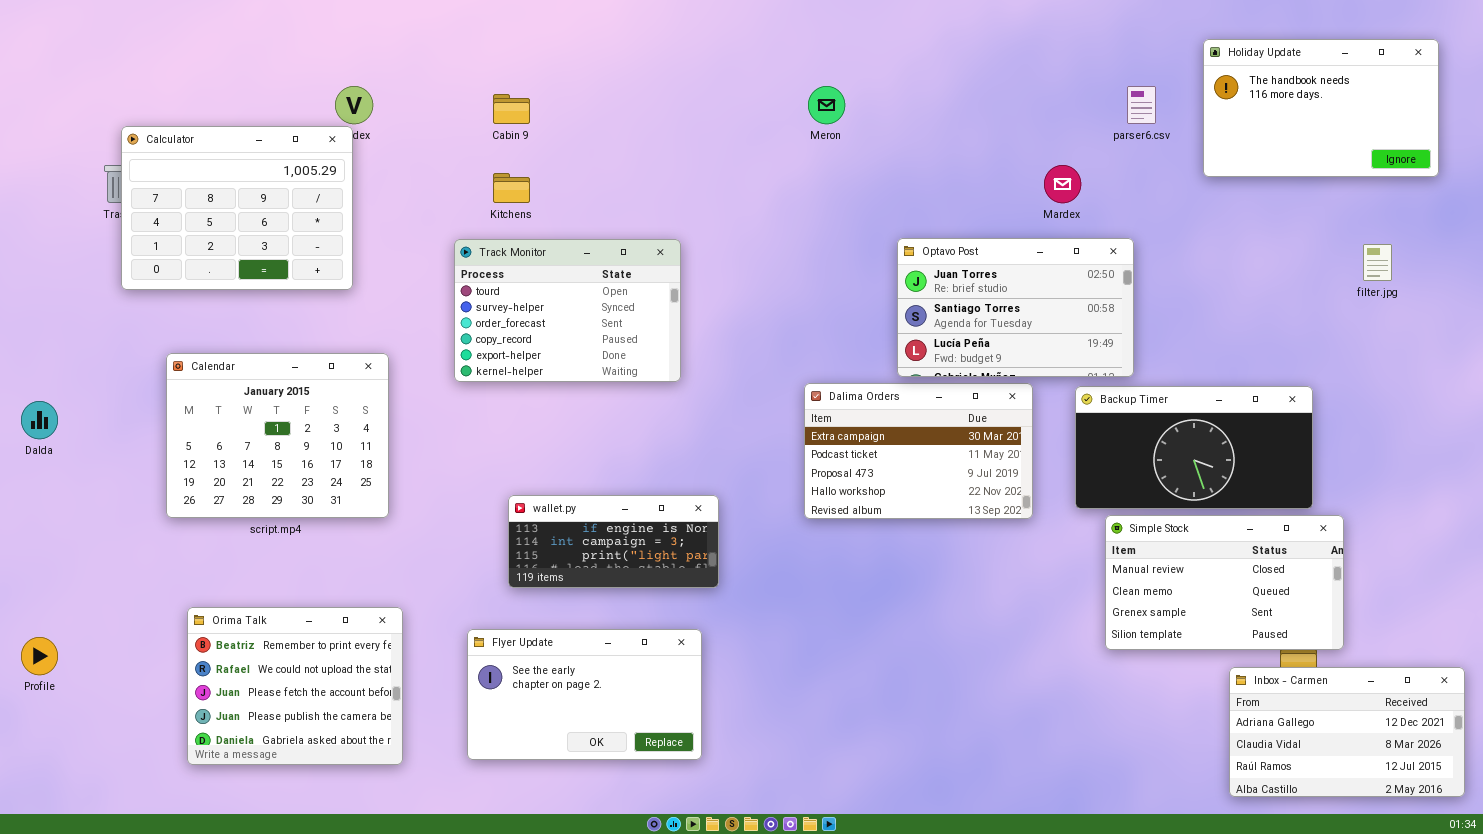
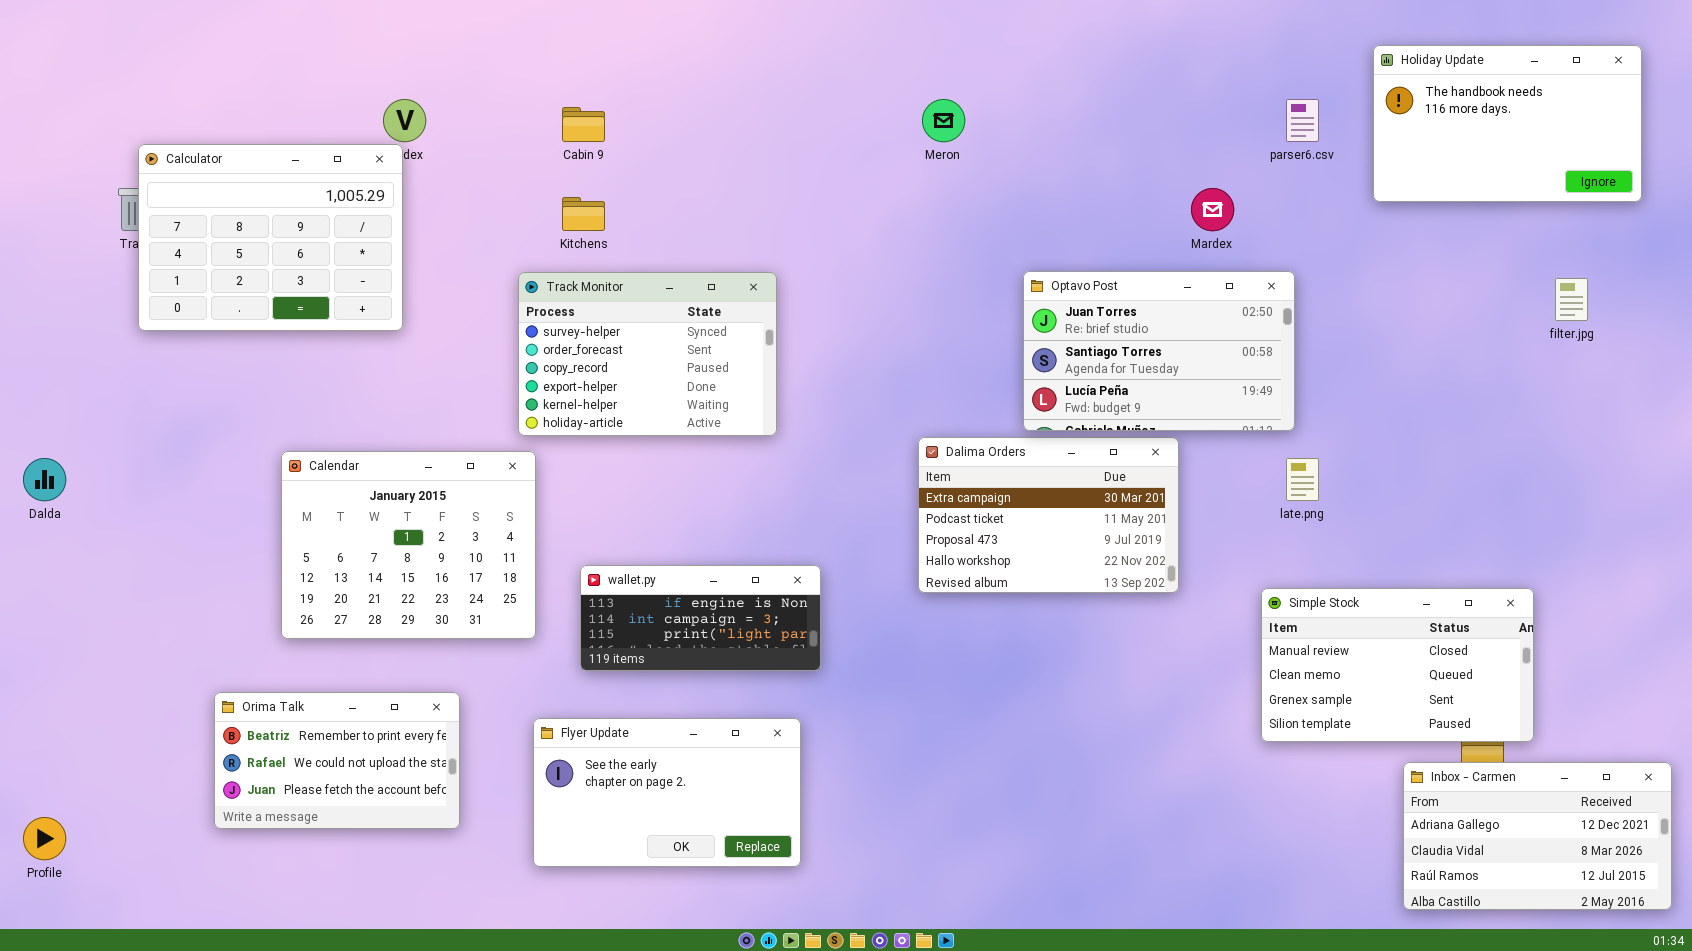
Track Monitor: [454,239,681,382] -> [518,272,777,436], scrolled down 1 row
Calendar: [166,353,389,518] -> [281,451,536,639], moved
Backup Timer: [1075,386,1313,509] -> none, closed
Orima Talk: [187,607,403,765] -> [214,692,460,829], resized
Profile: [21,637,58,675] -> [23,817,66,860], moved

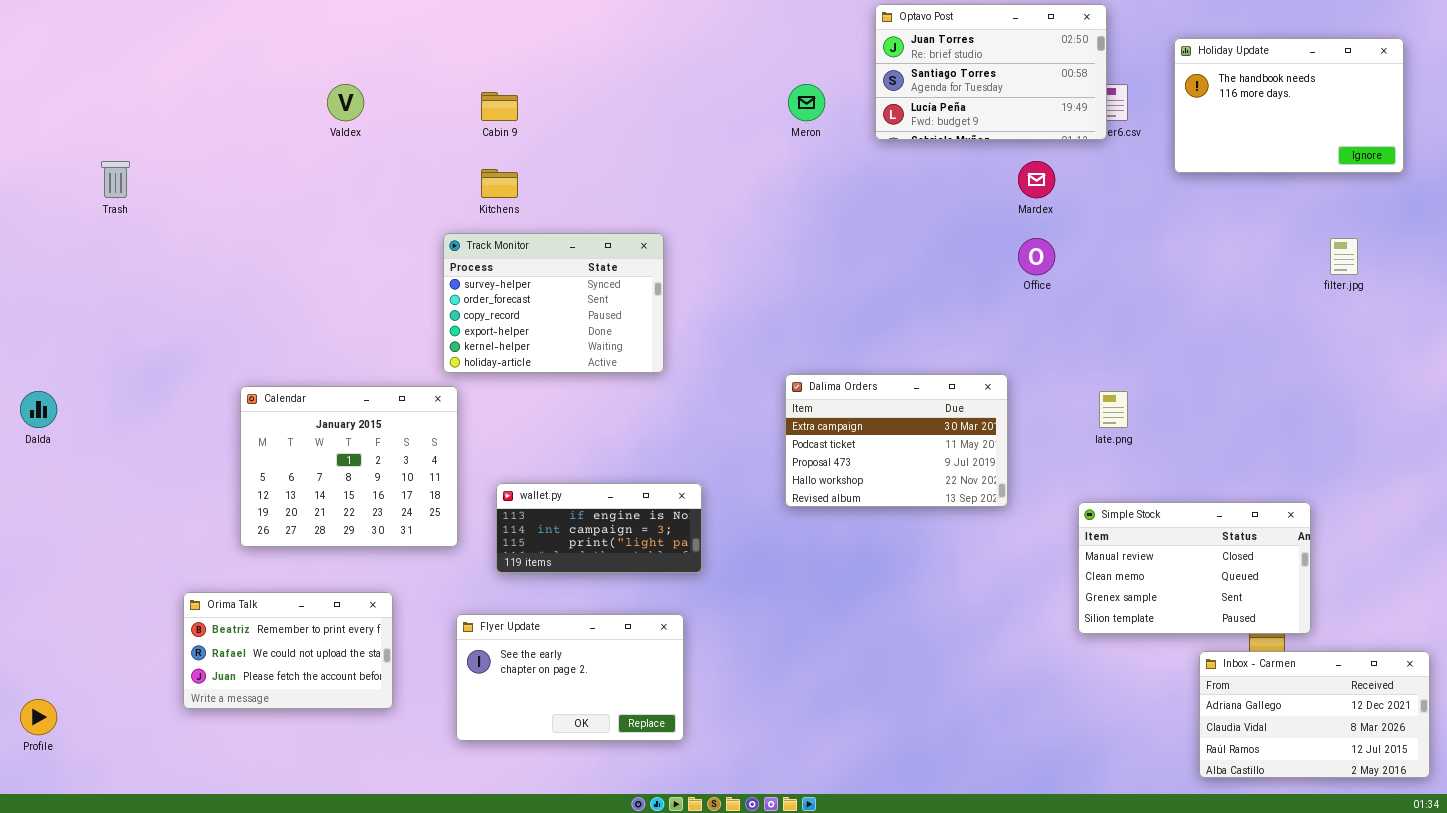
Calculator: [138,144,403,331] -> none, closed
Optavo Post: [1023,271,1295,431] -> [875,4,1107,140], moved

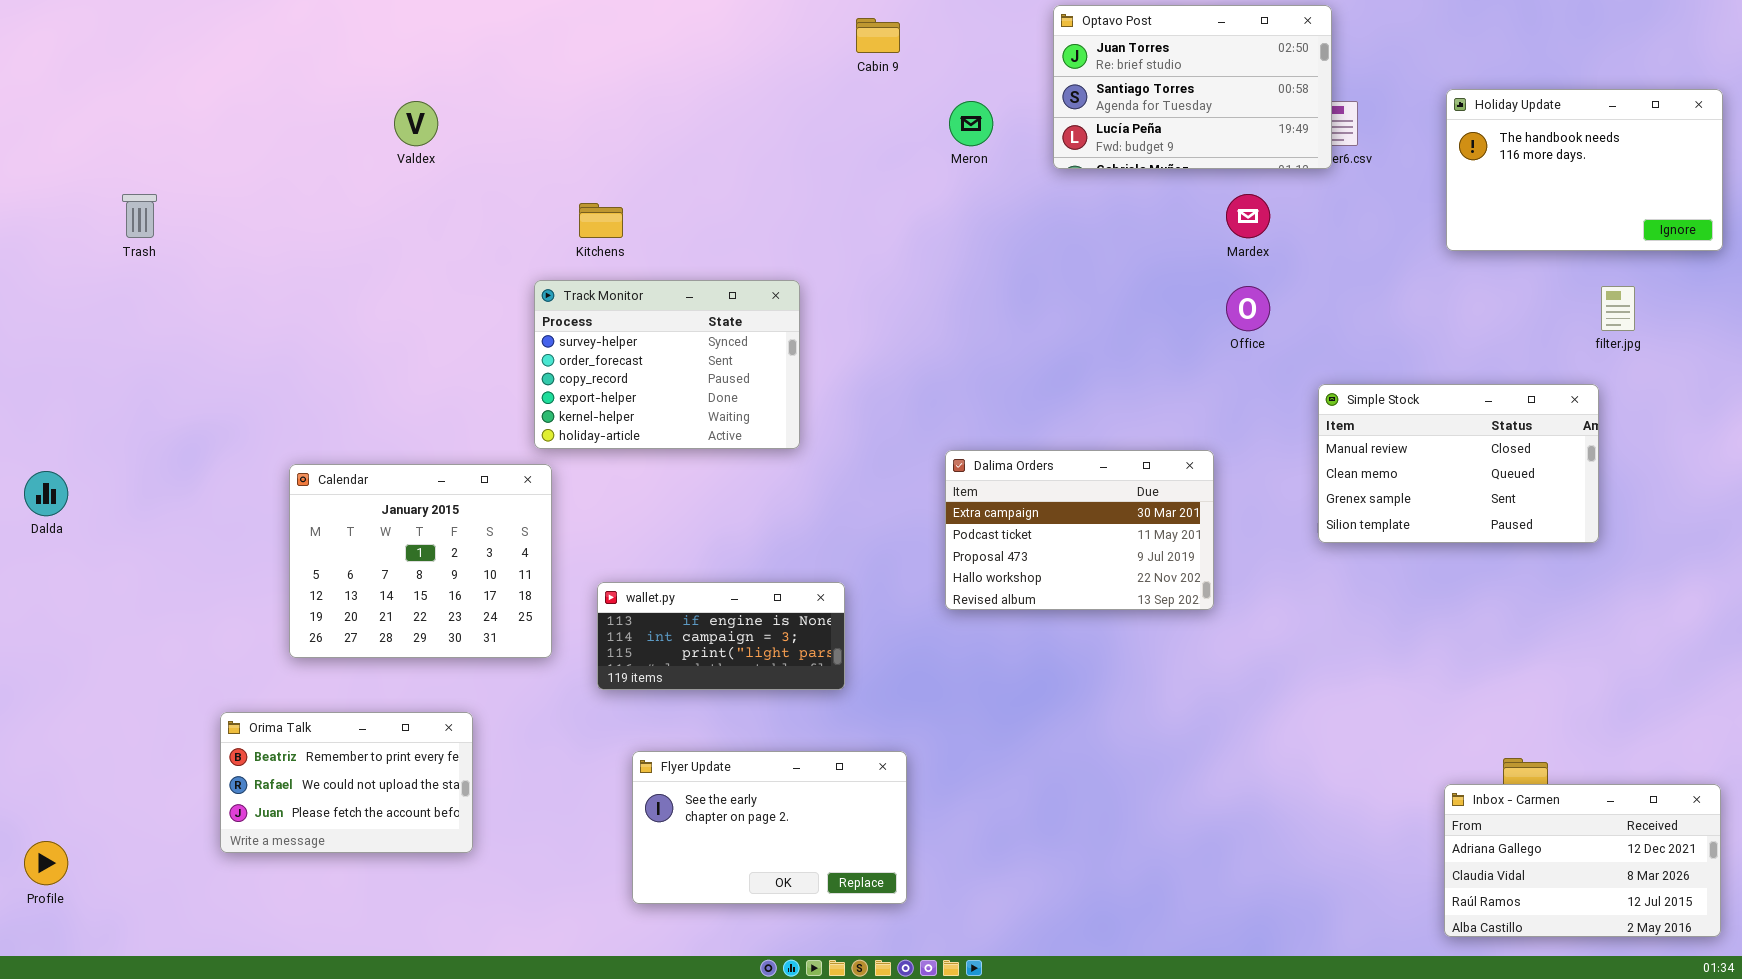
Holiday Update: [1174,38,1404,173] -> [1446,89,1723,251], moved
Cabin 9: [481,92,518,121] -> [856,18,900,53], moved
Simple Stock: [1078,502,1311,634] -> [1318,384,1599,543], moved
Flyer Update: [456,614,684,741] -> [632,751,907,904], moved

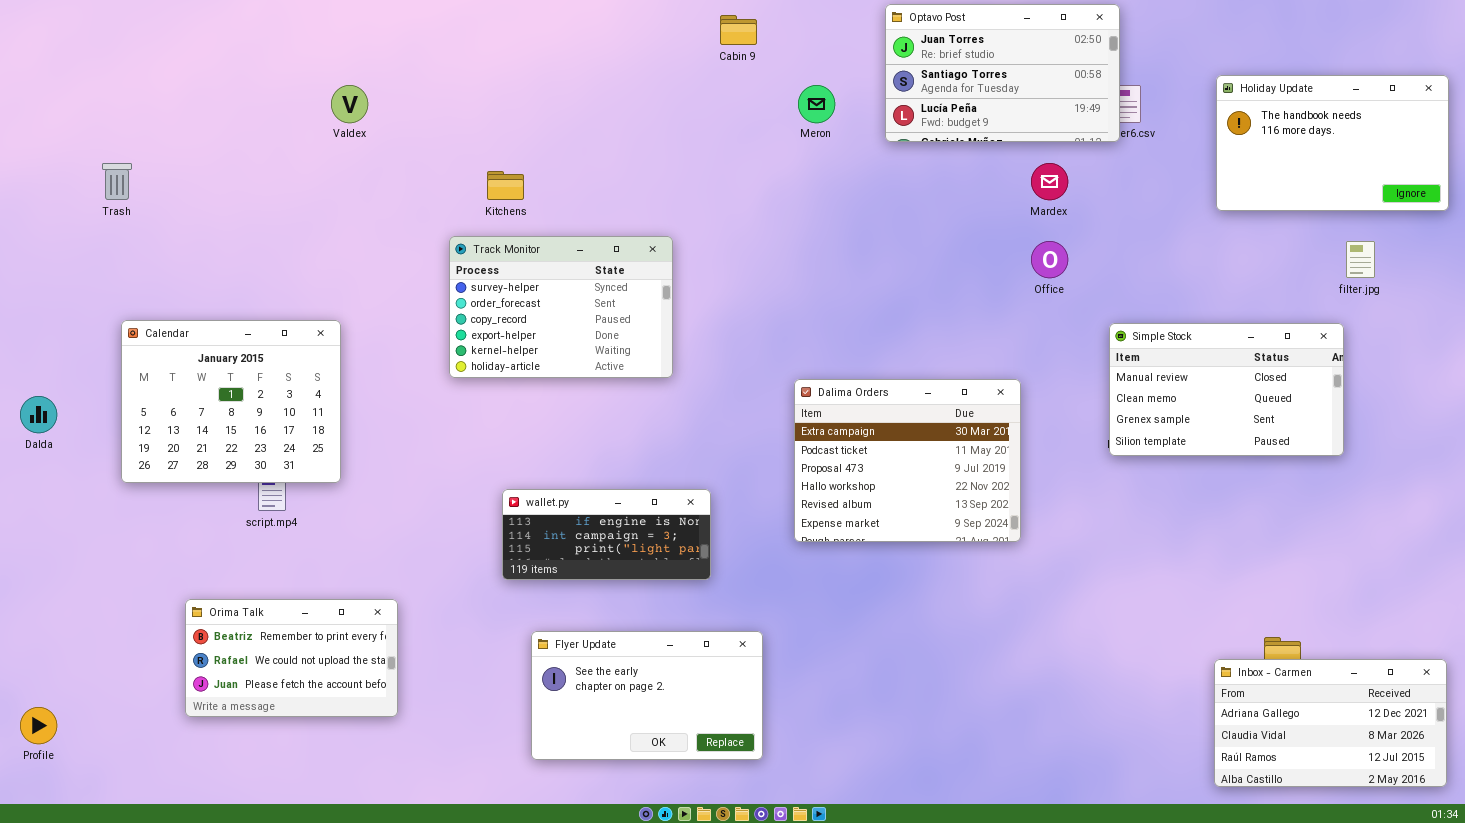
Dalima Orders: [945,450,1214,610] -> [794,379,1021,542], resized
Calendar: [289,464,552,658] -> [121,320,341,483], moved

